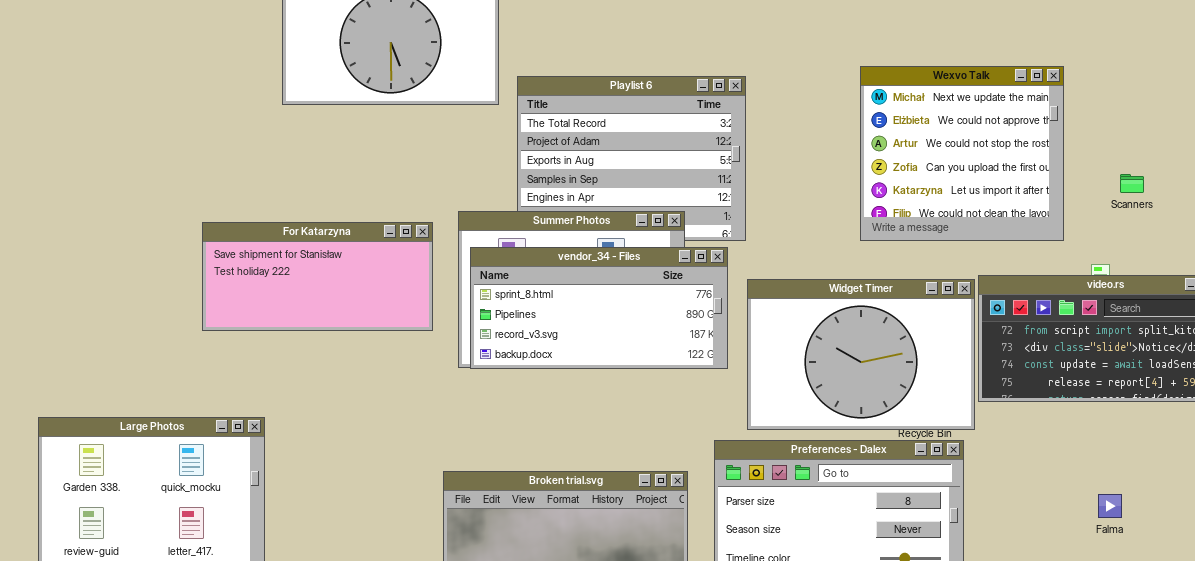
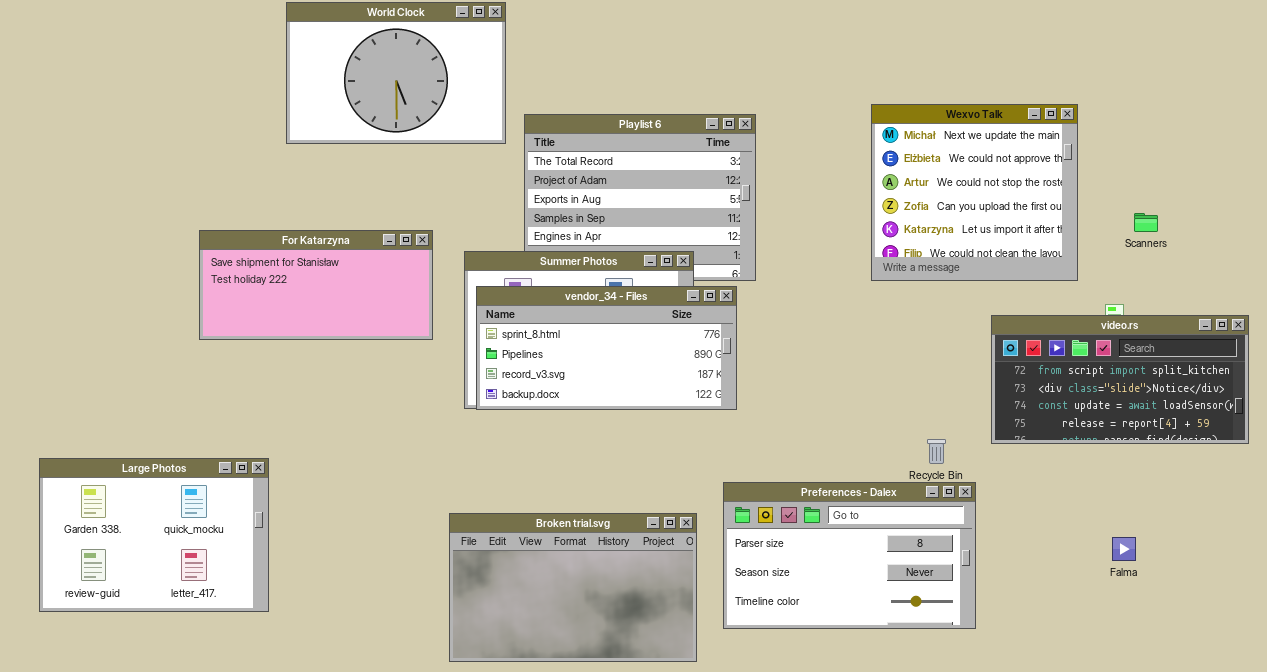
For Katarzyna: [202,222,433,331] -> [199,230,433,340], moved
Widget Timer: [747,279,975,430] -> none, closed

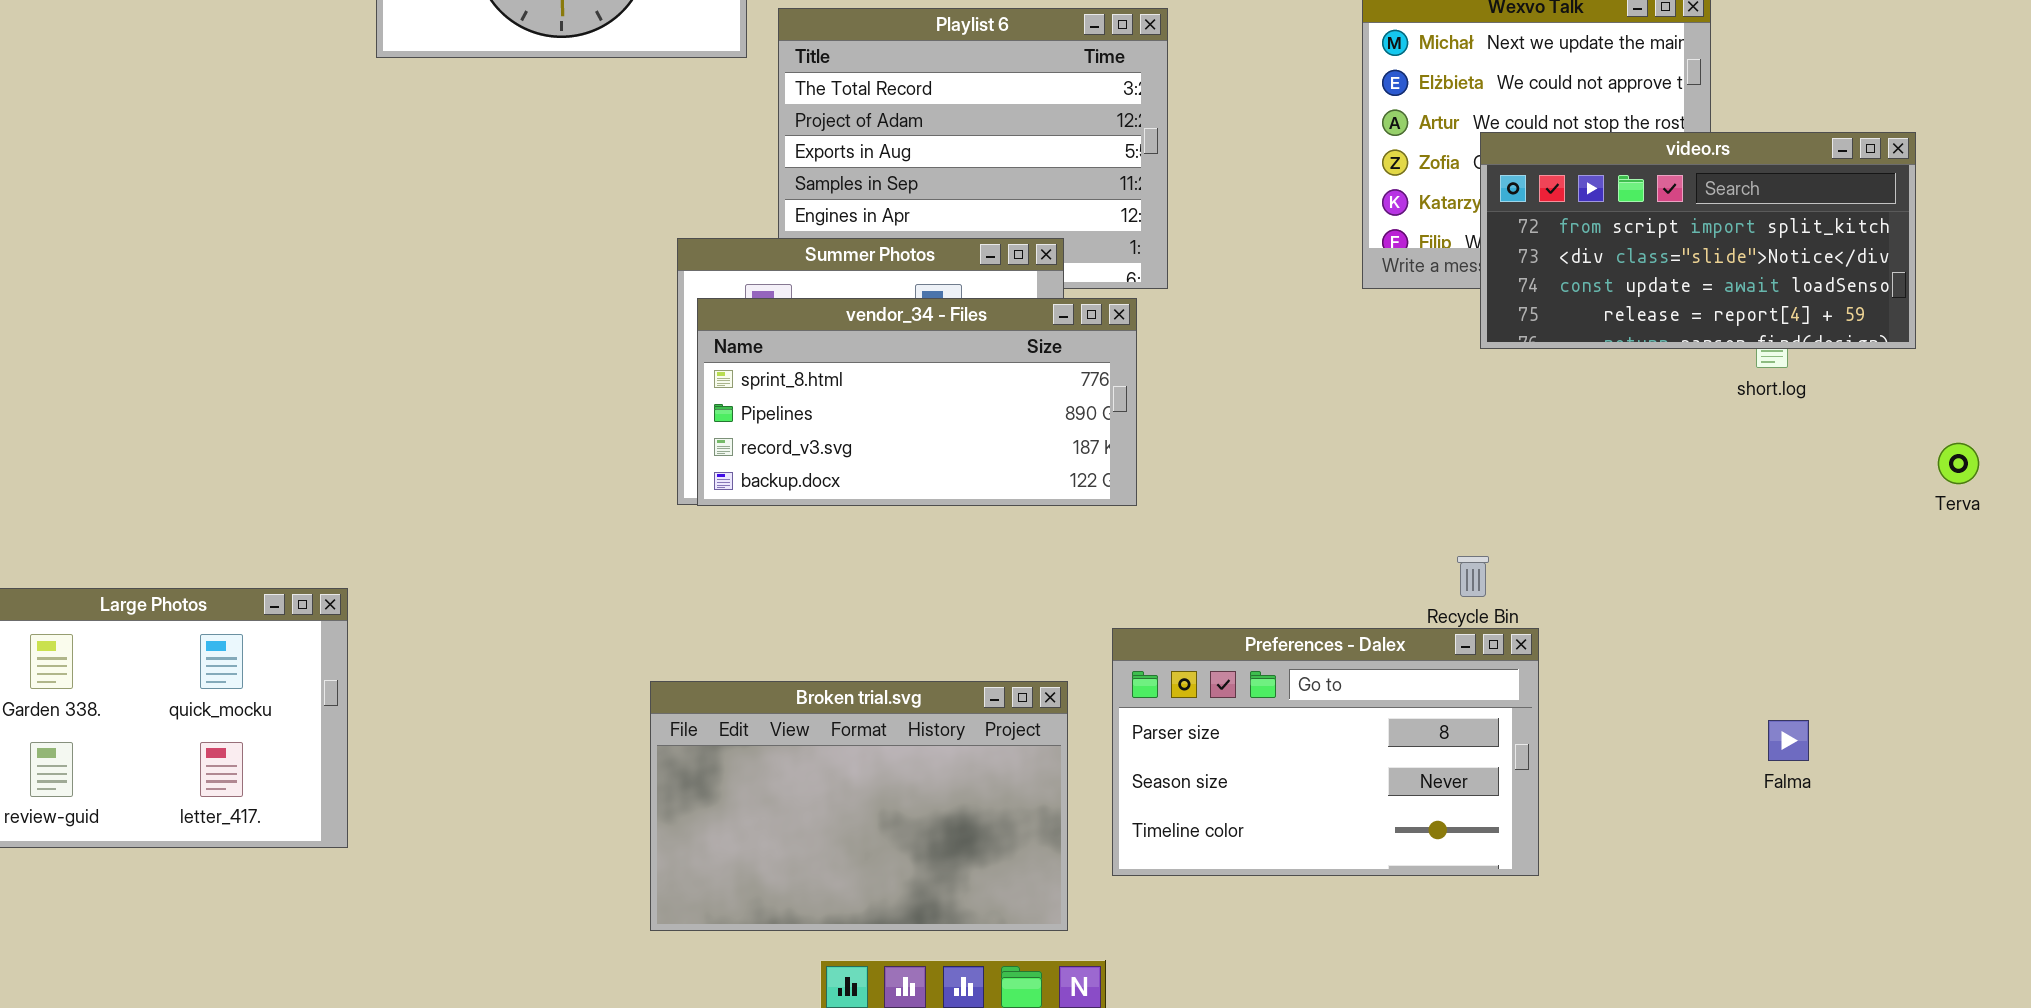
For Katarzyna: [199,230,433,340] -> none, closed
video.rs: [991,315,1249,444] -> [1480,132,1916,349], moved

